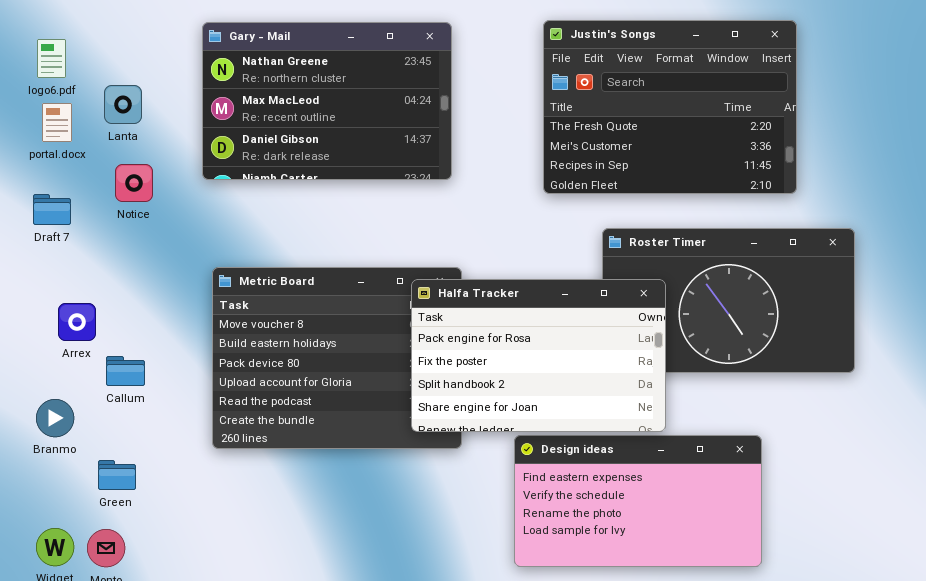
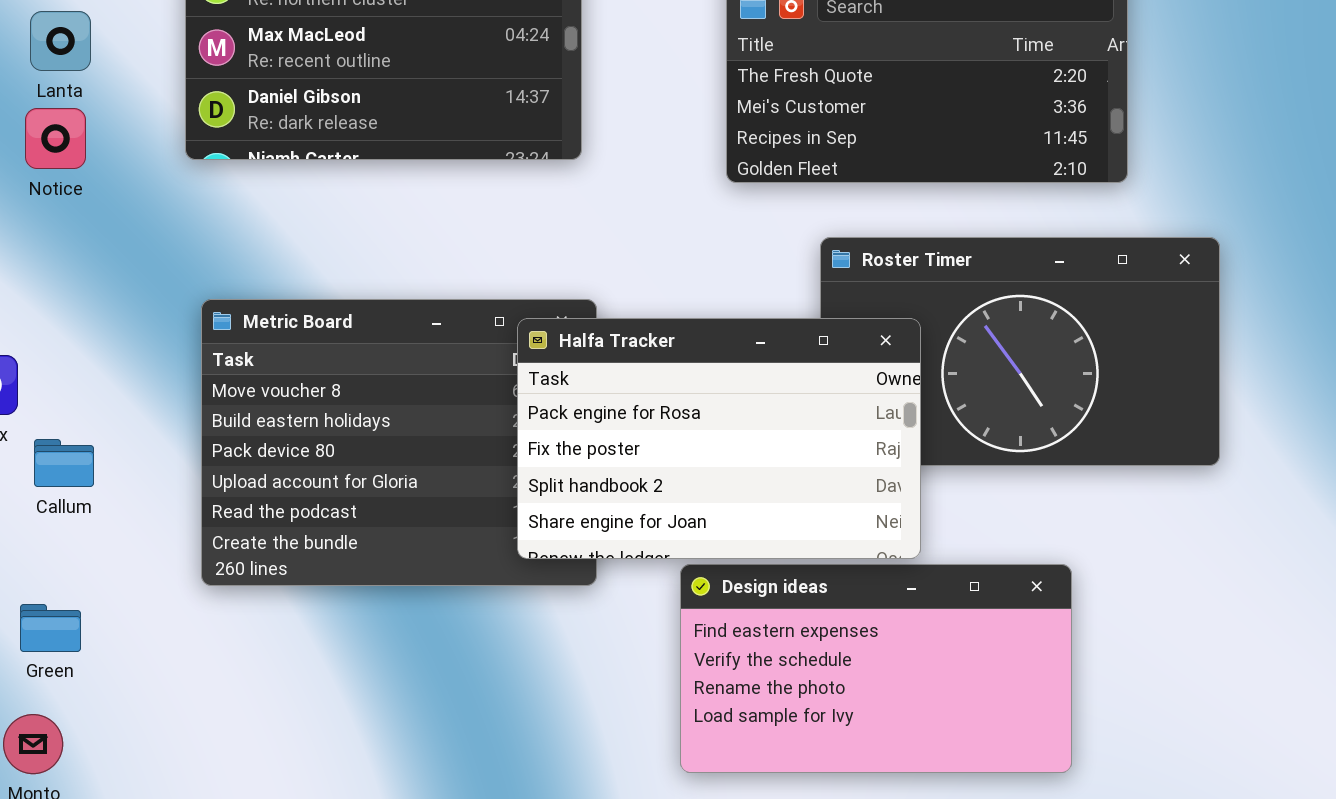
Notice: [115,164,153,202] -> [25,108,86,169], moved

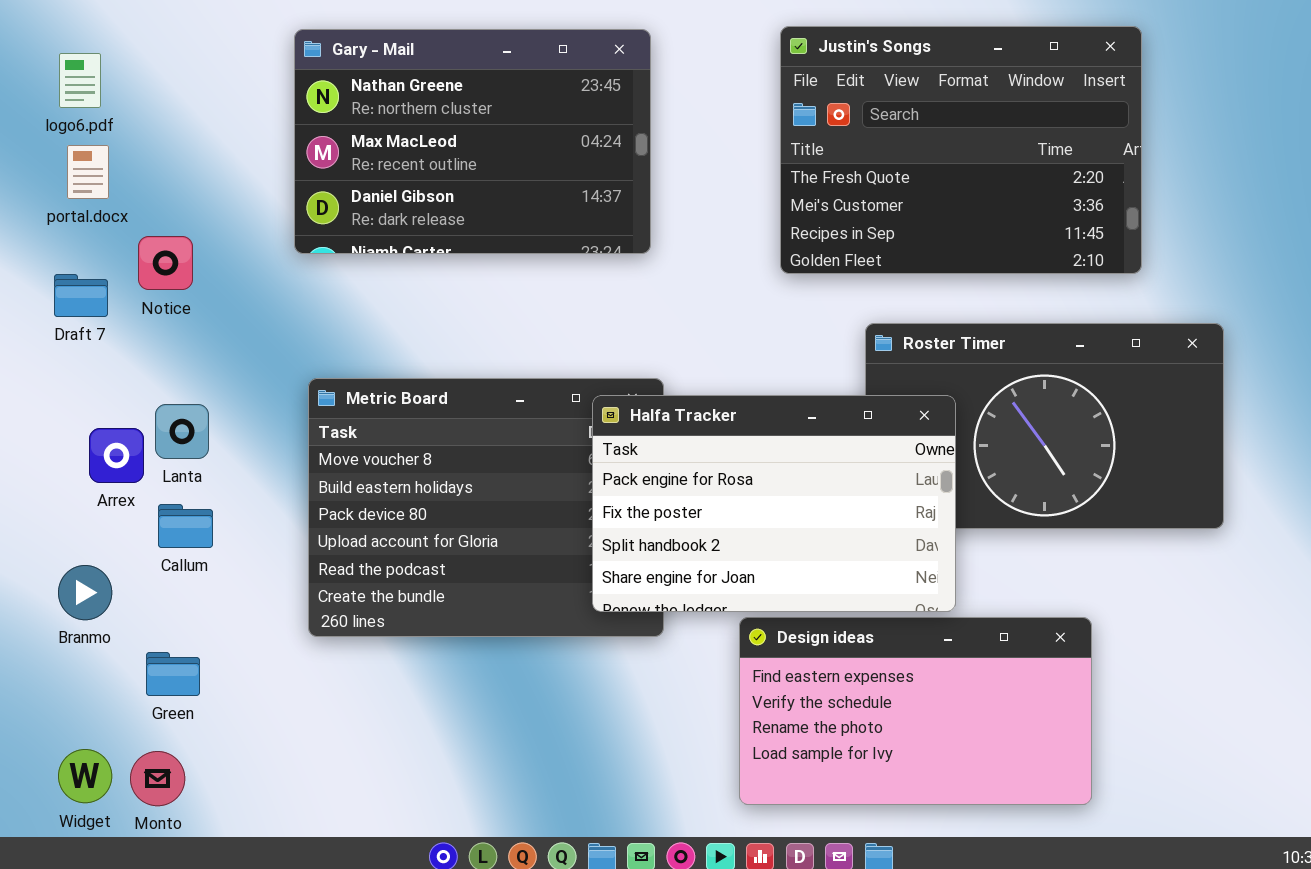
Lanta: [30,11,91,71] -> [155,404,209,459], moved
Notice: [25,108,86,169] -> [138,236,193,290], moved

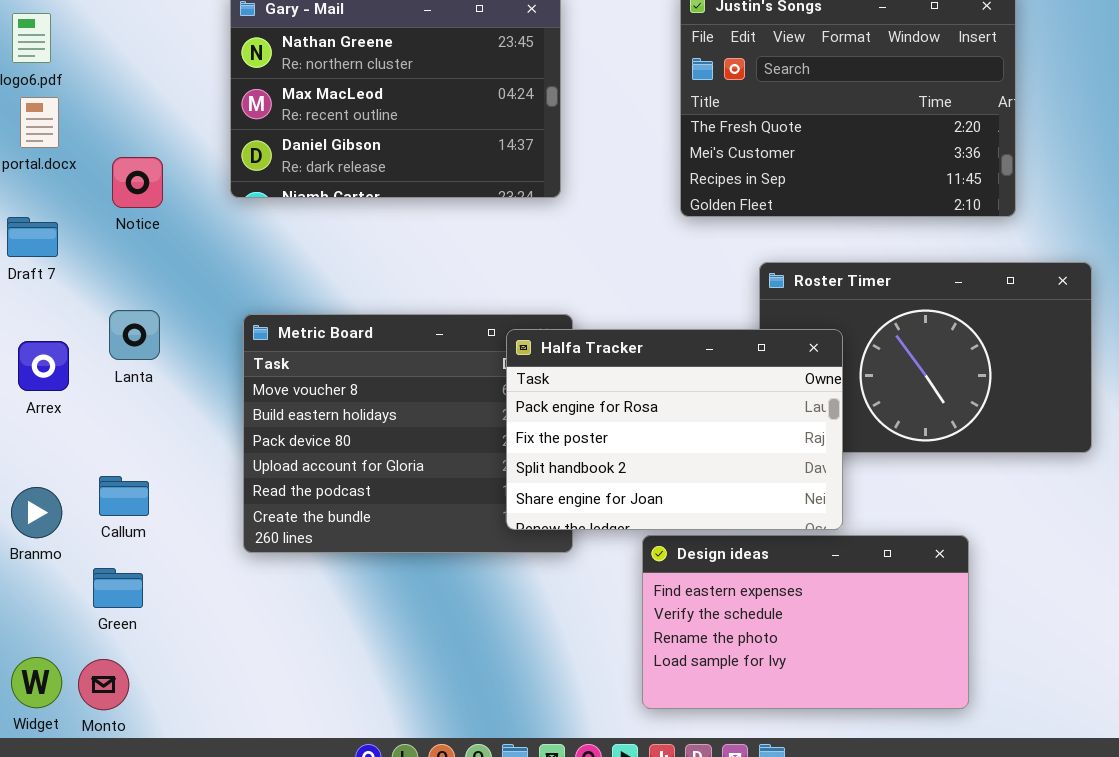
Notice: [138,236,193,290] -> [112,157,163,208], moved
Lanta: [155,404,209,459] -> [109,310,160,360], moved
Arrex: [89,428,144,483] -> [18,341,69,391], moved
Callum: [158,504,213,548] -> [99,476,149,516], moved

